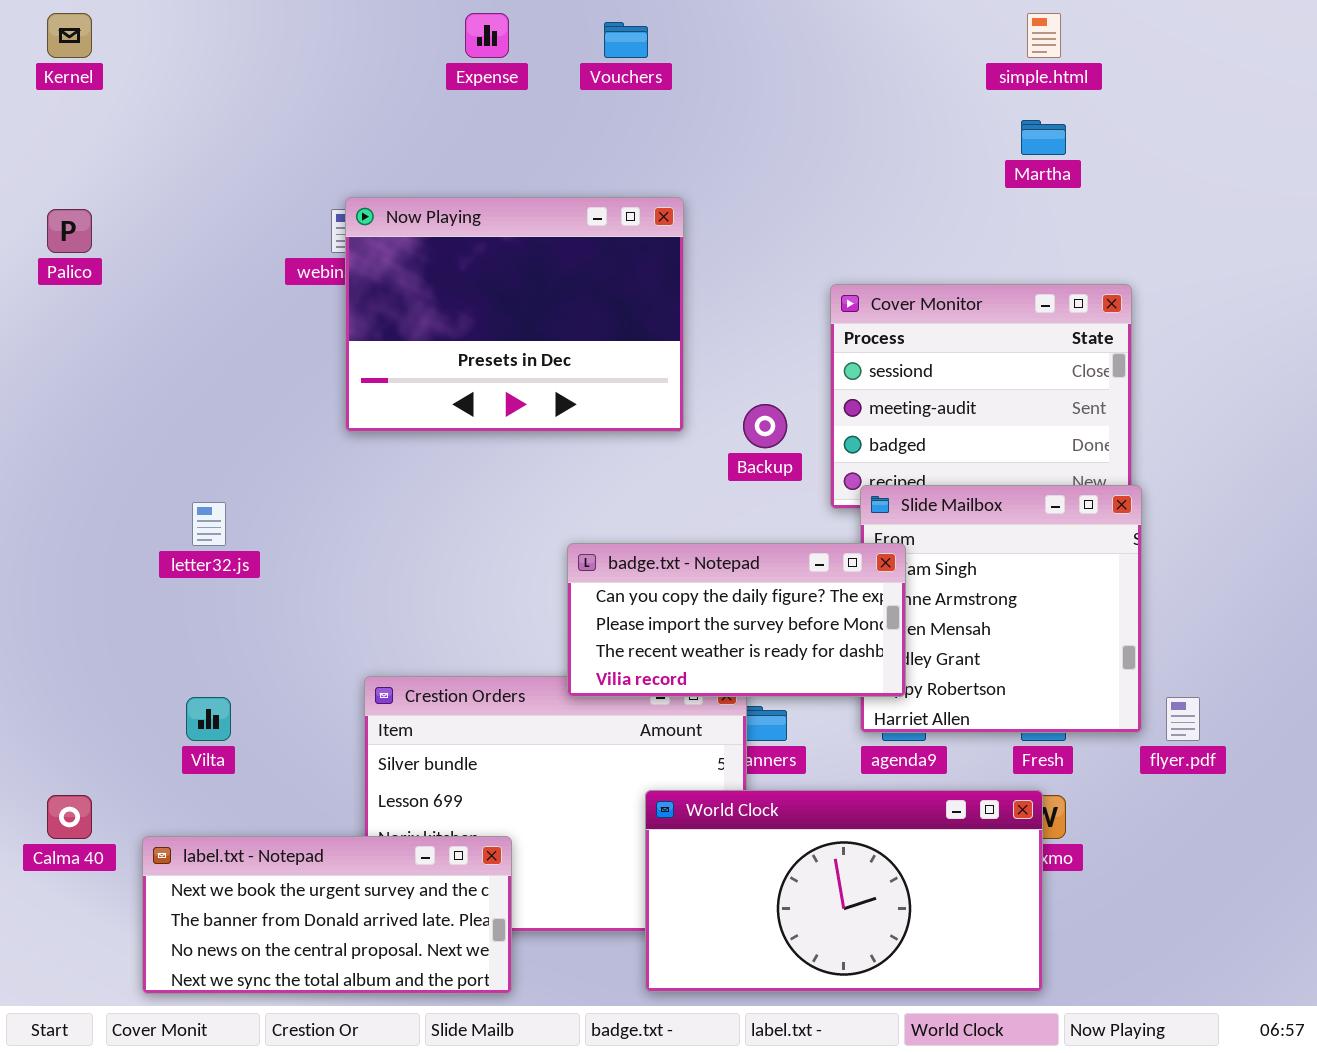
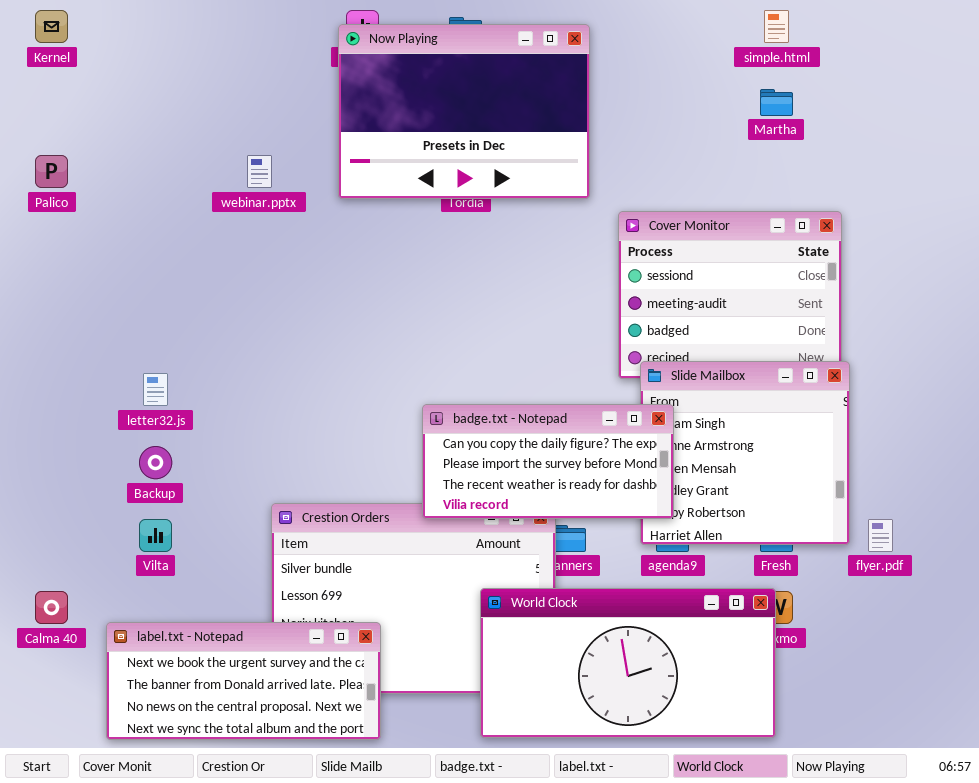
Now Playing: [345,197,684,432] -> [338,24,590,199], moved
Backup: [743,404,787,448] -> [139,446,172,479], moved

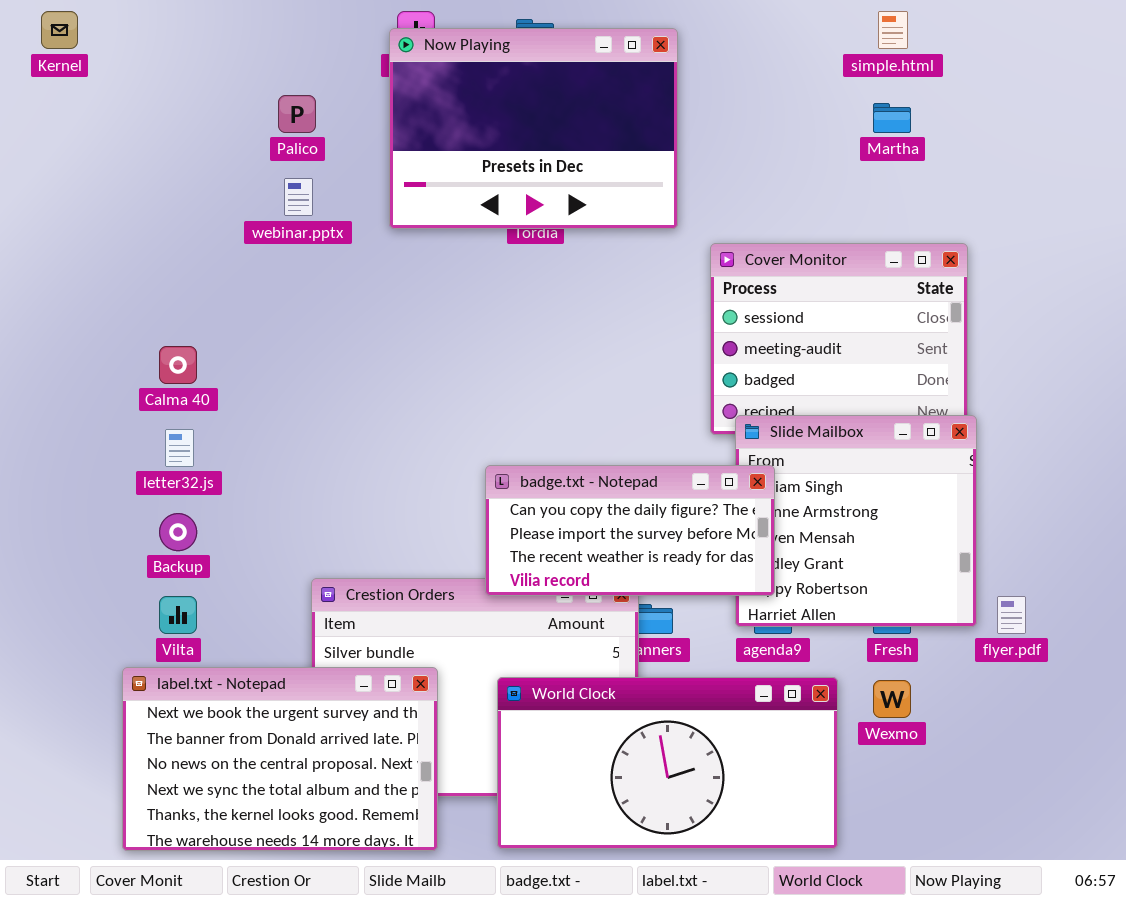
Palico: [35,155,68,188] -> [278,95,316,133], moved
World Clock: [480,588,776,738] -> [497,677,838,849], moved
Calma 40: [35,591,68,624] -> [159,346,197,384], moved
label.txt - Notepad: [106,622,381,740] -> [122,667,438,851], resized

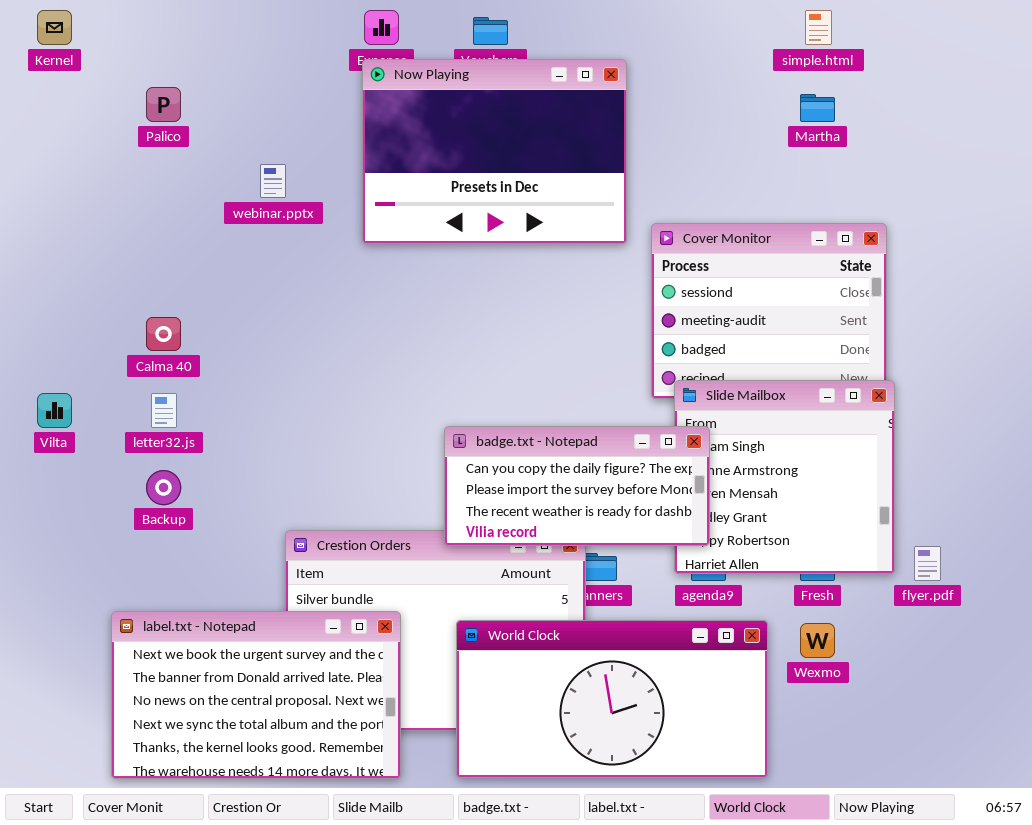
Now Playing: [389,28,678,229] -> [362,59,627,244], moved
Palico: [278,95,316,133] -> [146,87,181,122], moved
Vilta: [159,596,197,634] -> [37,393,72,428], moved

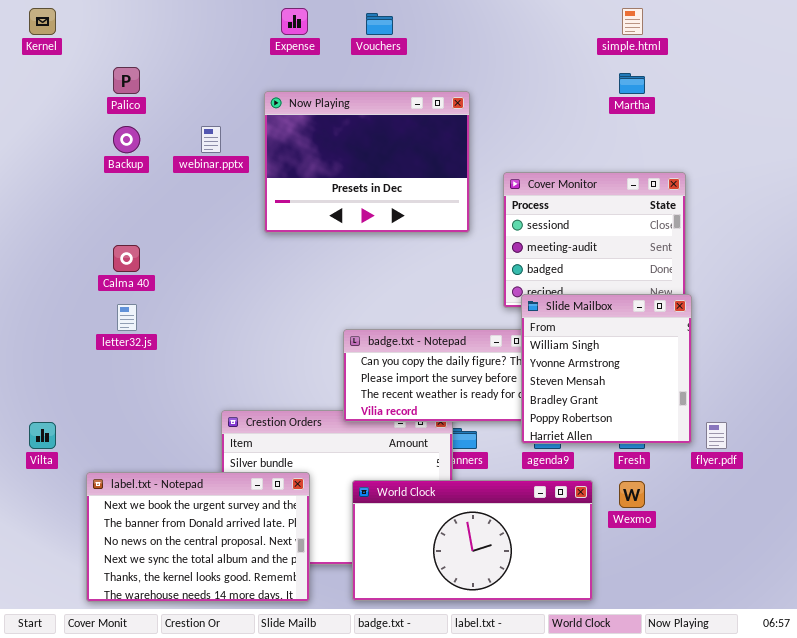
Now Playing: [362,59,627,244] -> [264,91,470,233], moved
Slide Mailbox: [674,380,895,574] -> [521,294,692,444], raised
Vilta: [37,393,72,428] -> [29,422,56,449], moved
Backup: [146,470,181,505] -> [113,126,140,153], moved

